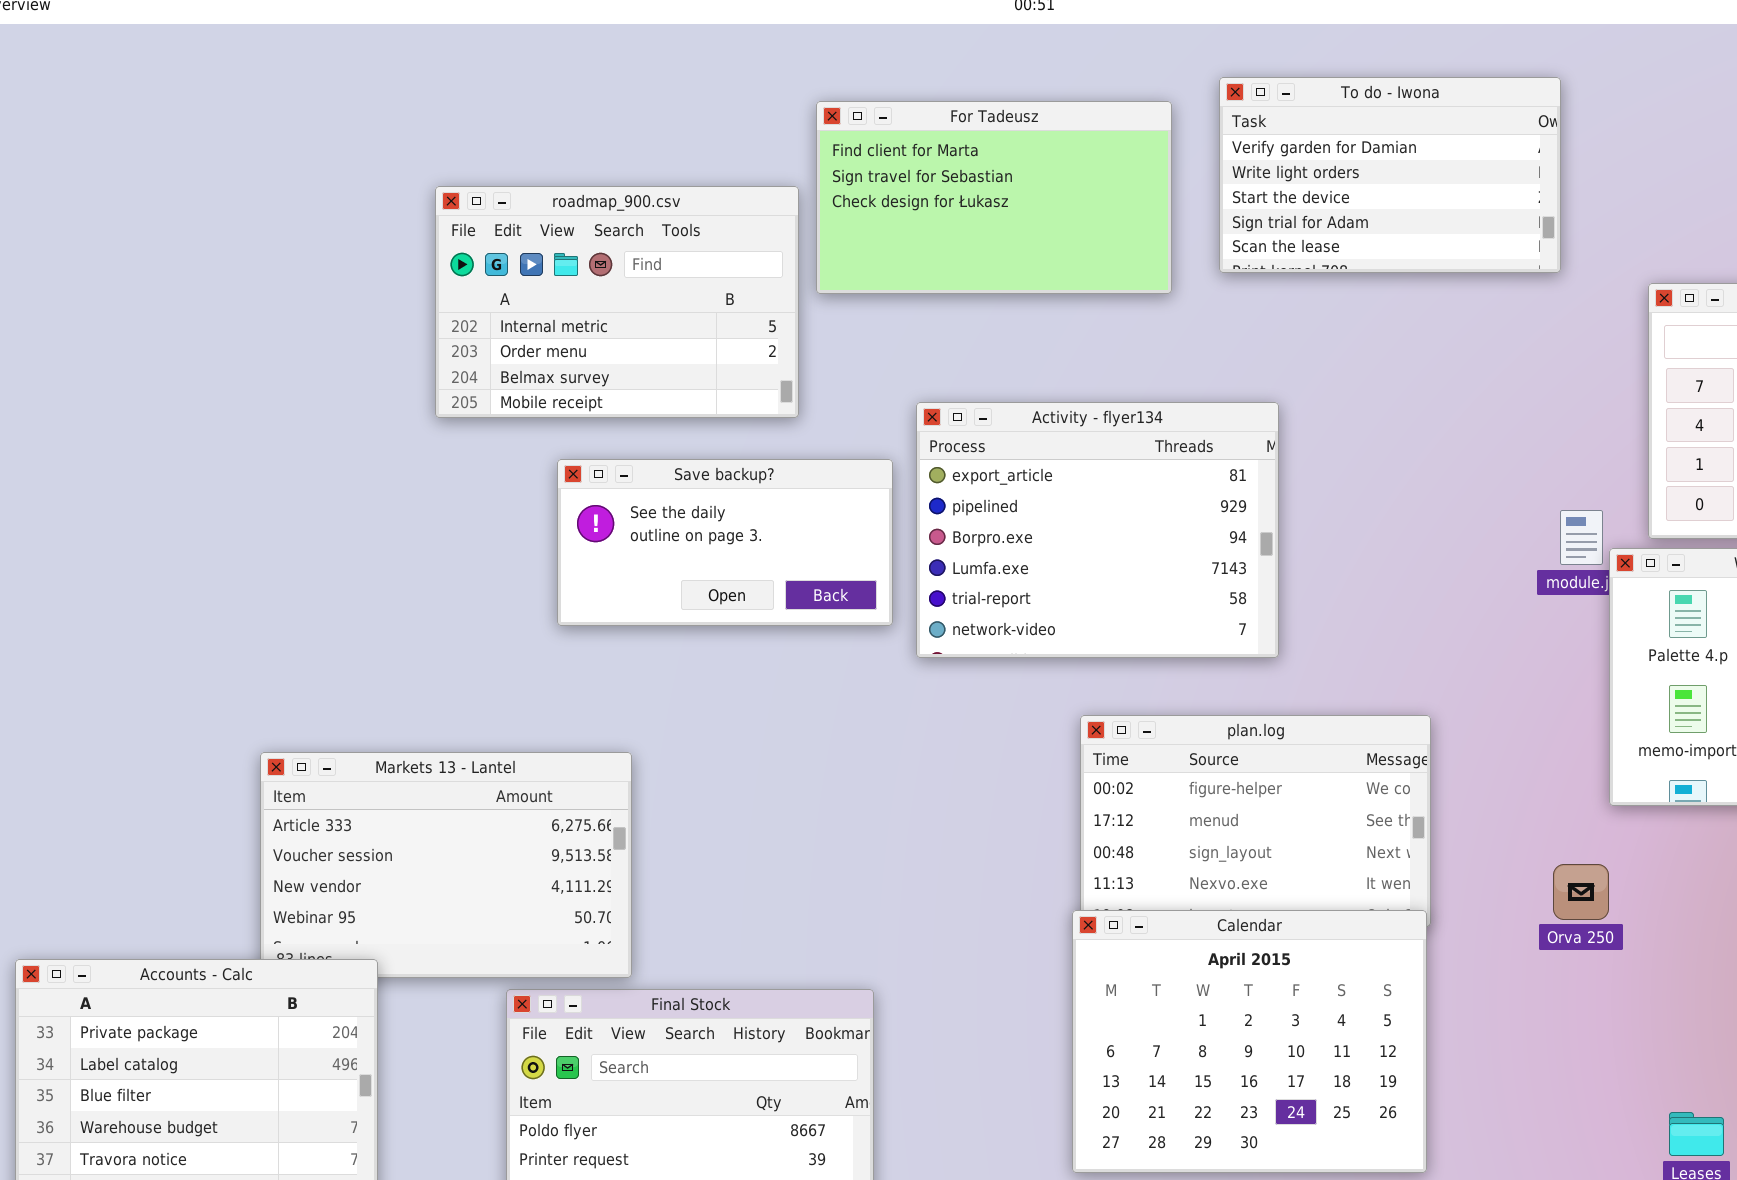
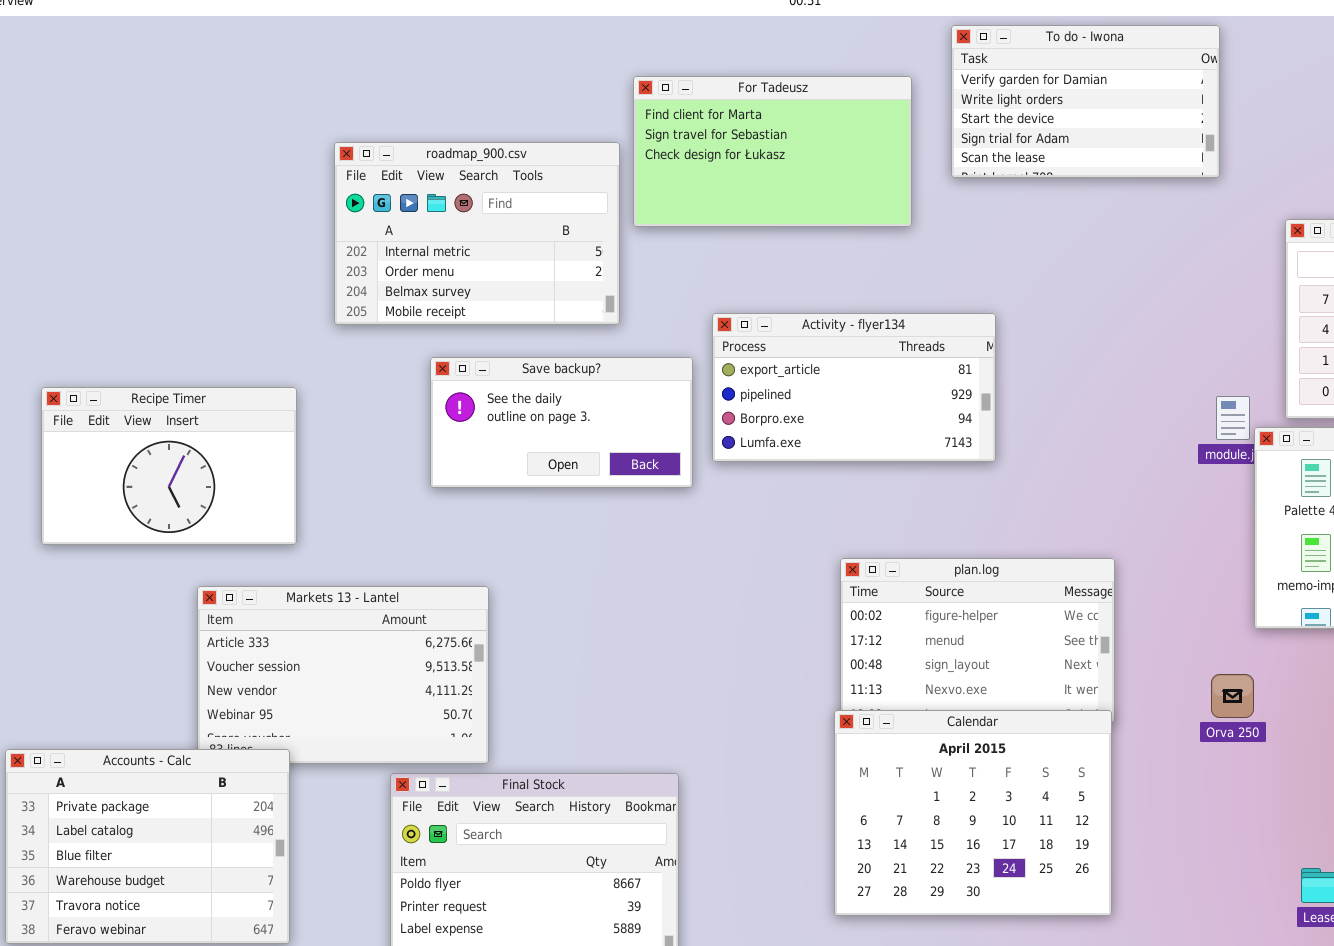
To do - Iwona: [1219,77,1561,273] -> [951,25,1220,178], moved
Activity - flyer134: [916,402,1279,658] -> [712,313,996,462], resized
Recipe Timer: none -> [41,387,297,545], opened

